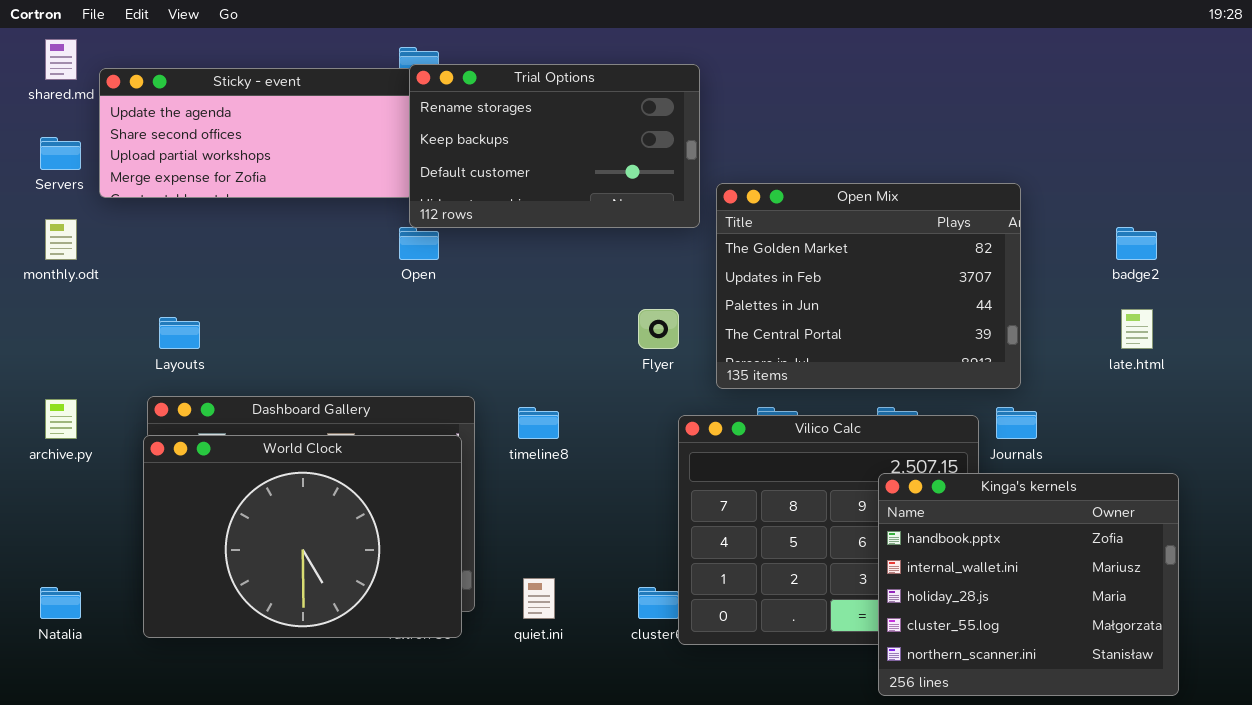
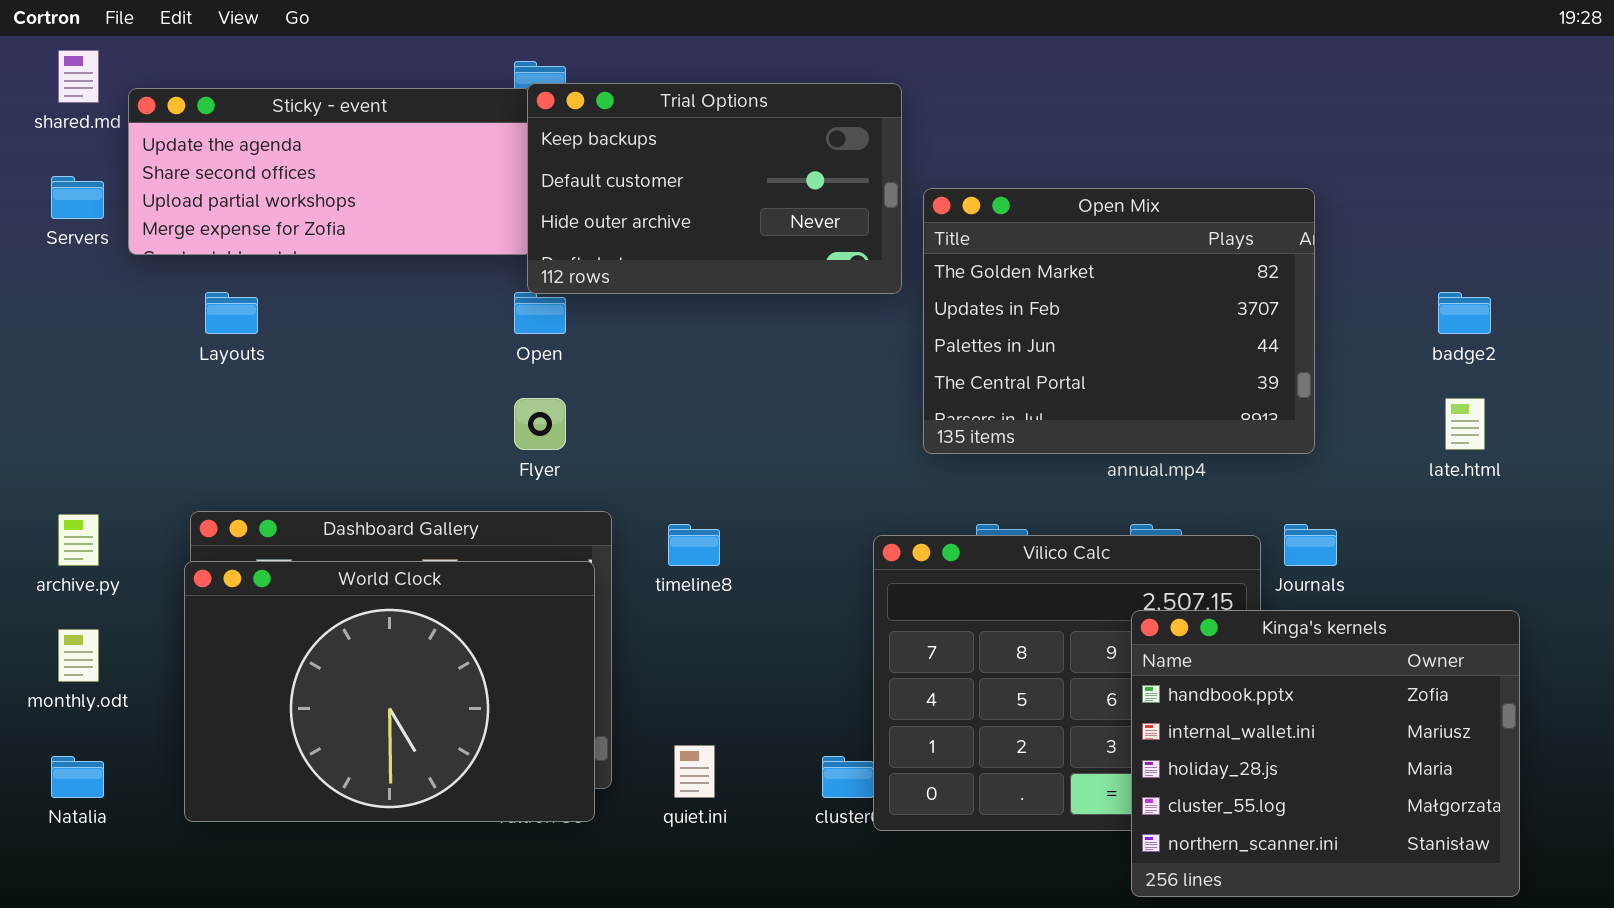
Trial Options: [409,64,700,228] -> [527,83,902,294], scrolled down 1 row
Open Mix: [716,183,1021,389] -> [923,188,1315,454], moved
monthly.odt: [45,219,77,260] -> [58,629,99,682], moved
Flyer: [638,309,679,349] -> [514,398,566,450], moved
Layouts: [159,317,200,349] -> [205,292,258,334], moved

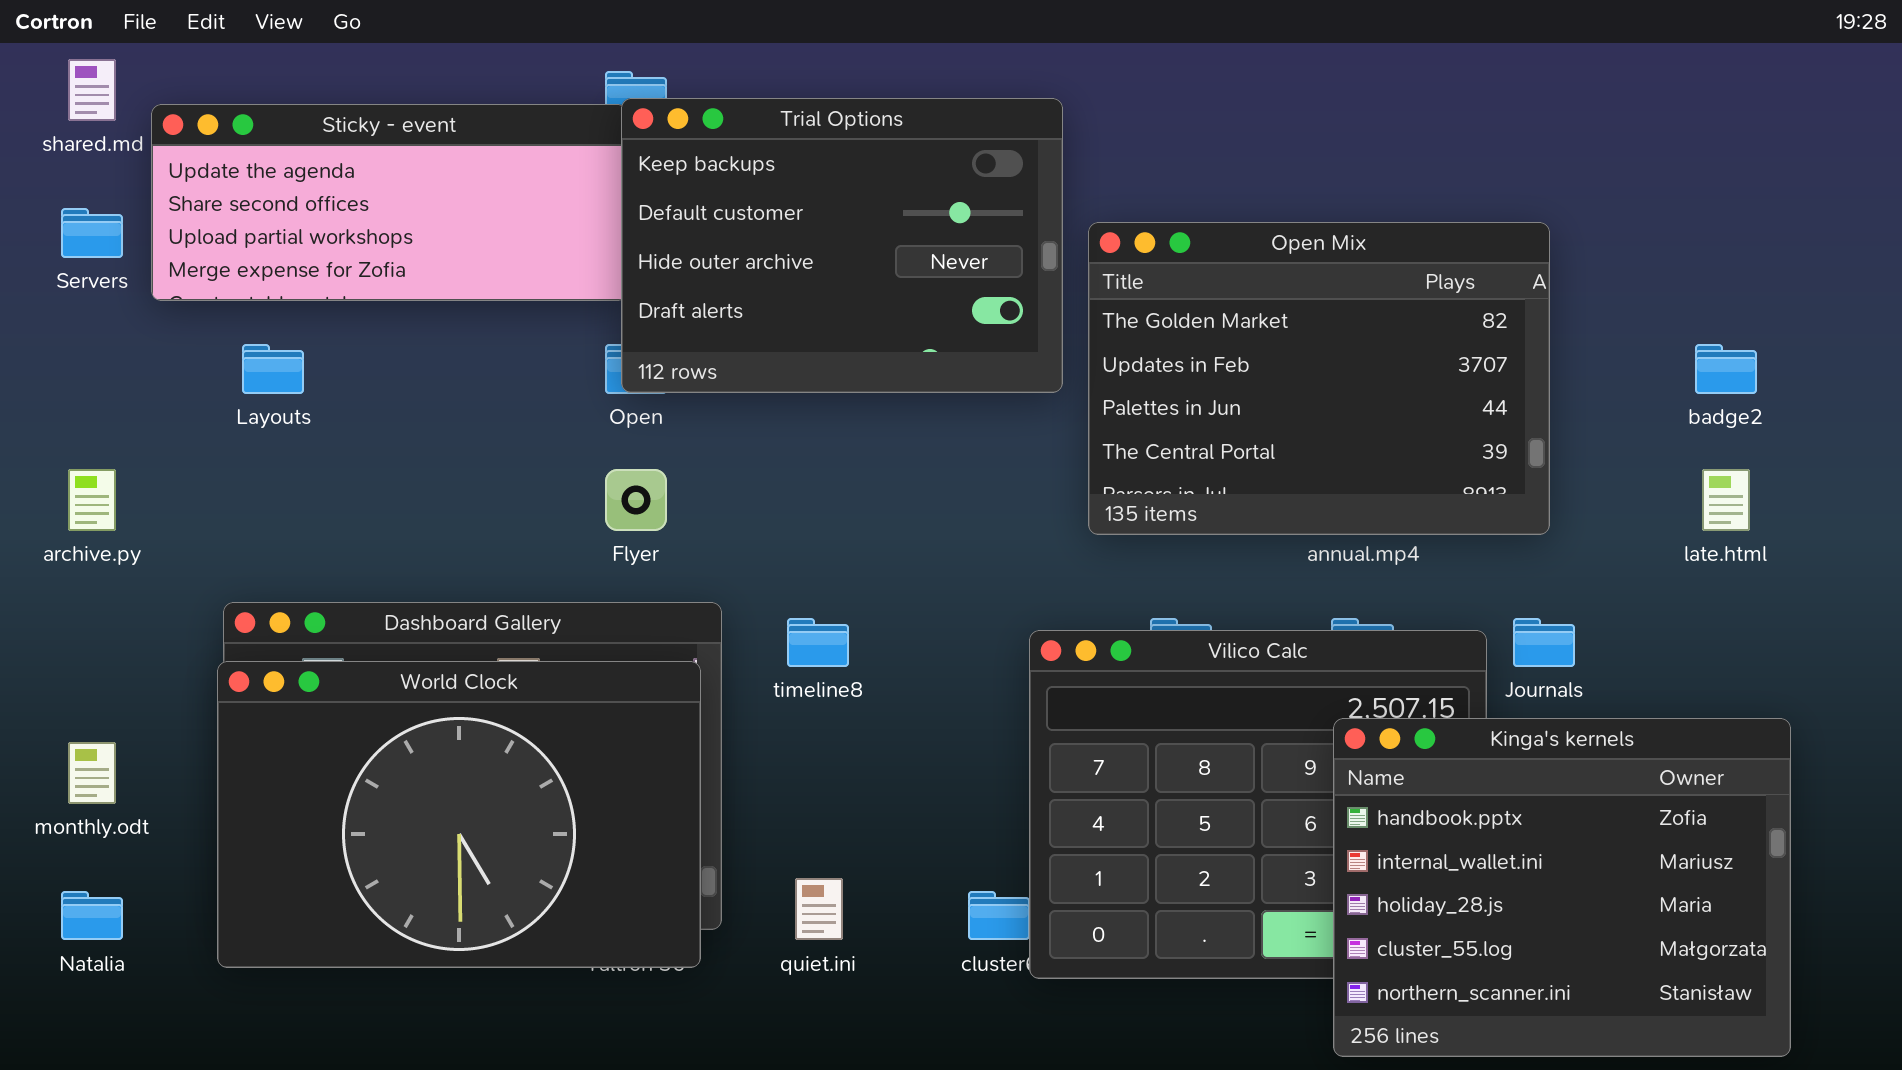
Trial Options: [527,83,902,294] -> [621,98,1063,393], resized
archive.py: [58,514,99,566] -> [68,469,116,531], moved

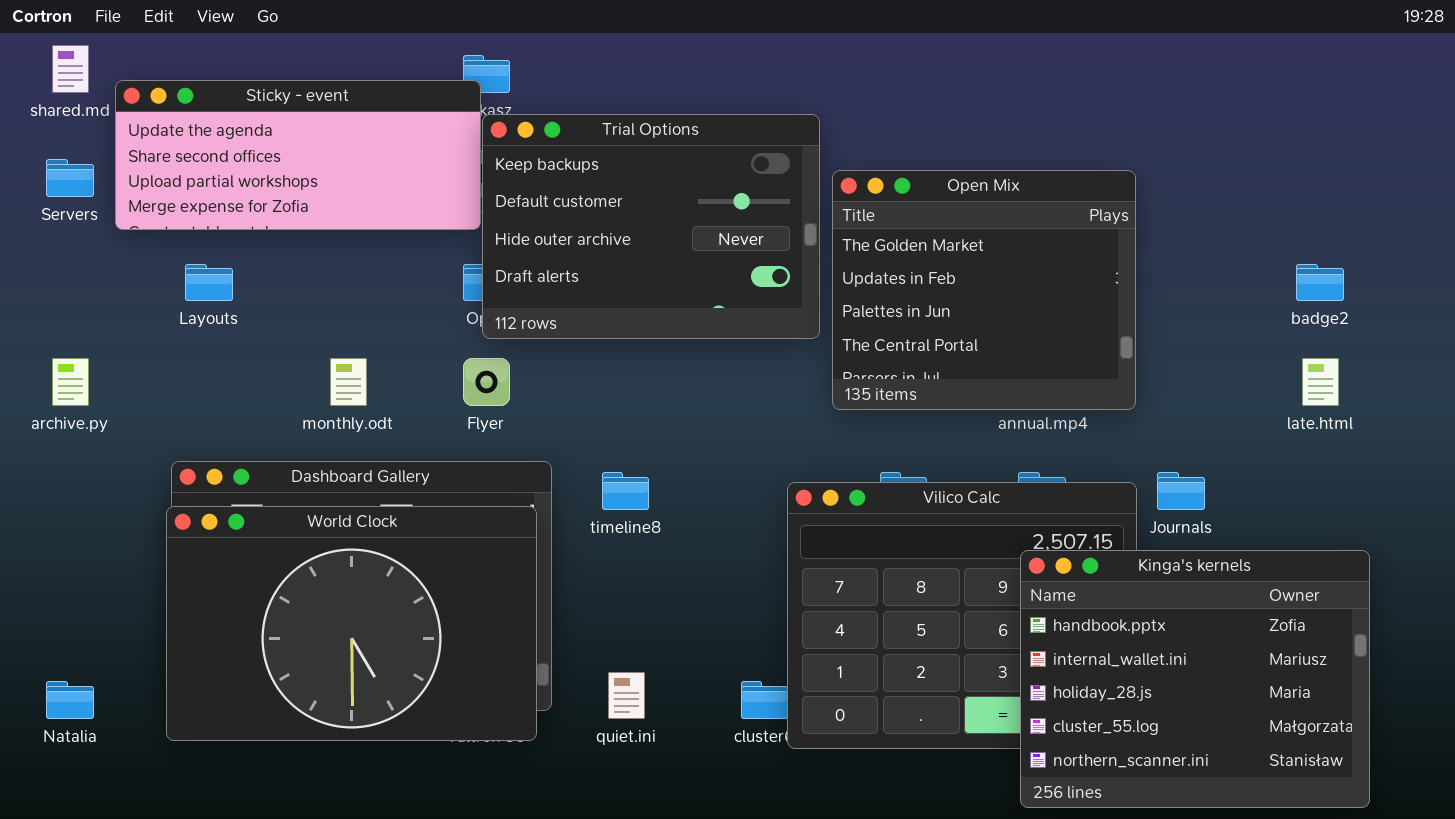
Trial Options: [621,98,1063,393] -> [482,114,820,339], moved
Open Mix: [1088,222,1550,535] -> [832,170,1136,410], resized
monthly.odt: [68,742,116,804] -> [330,358,367,406], moved

